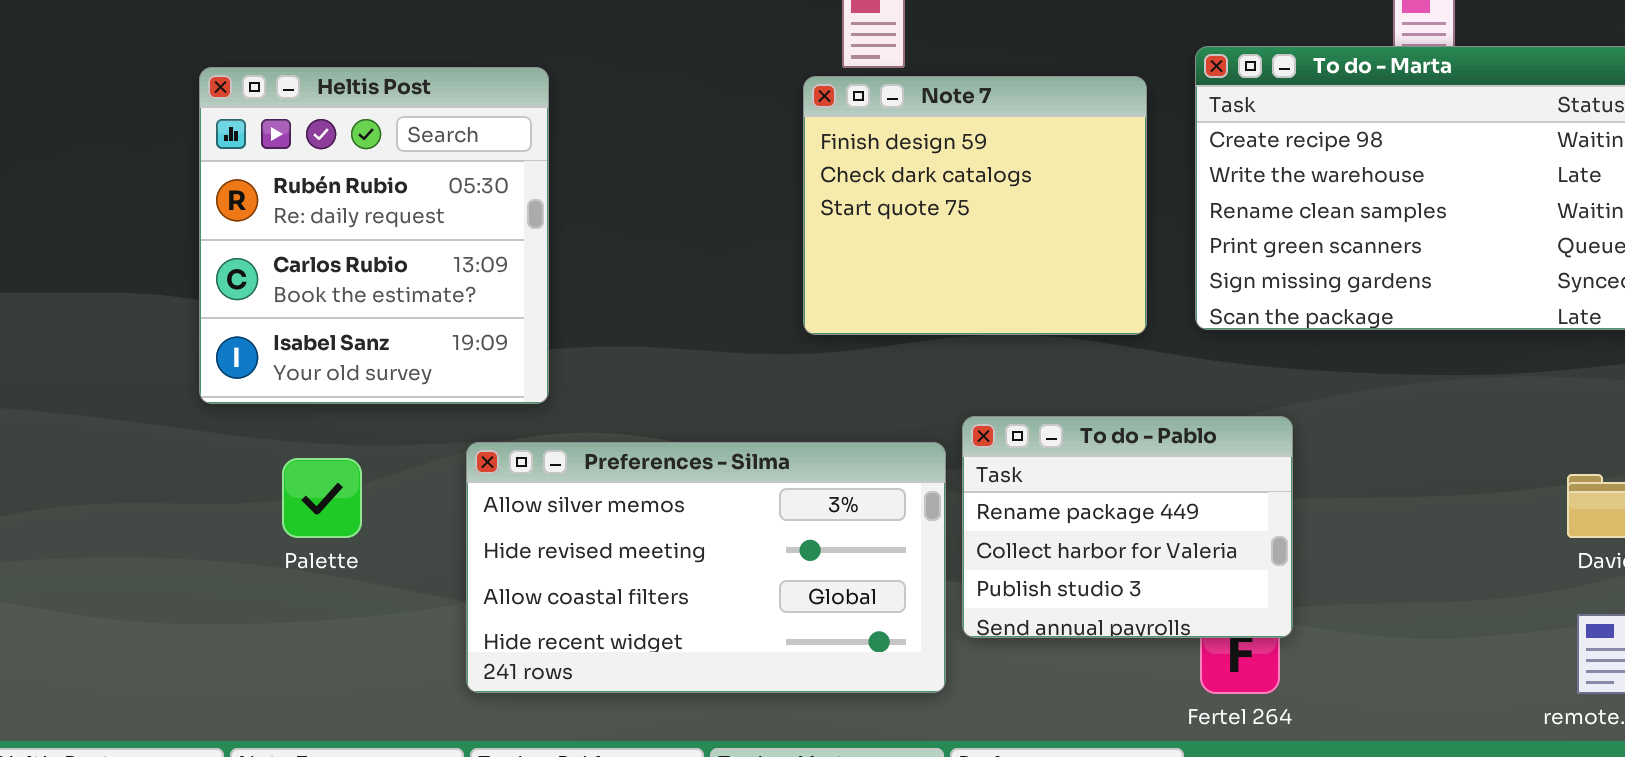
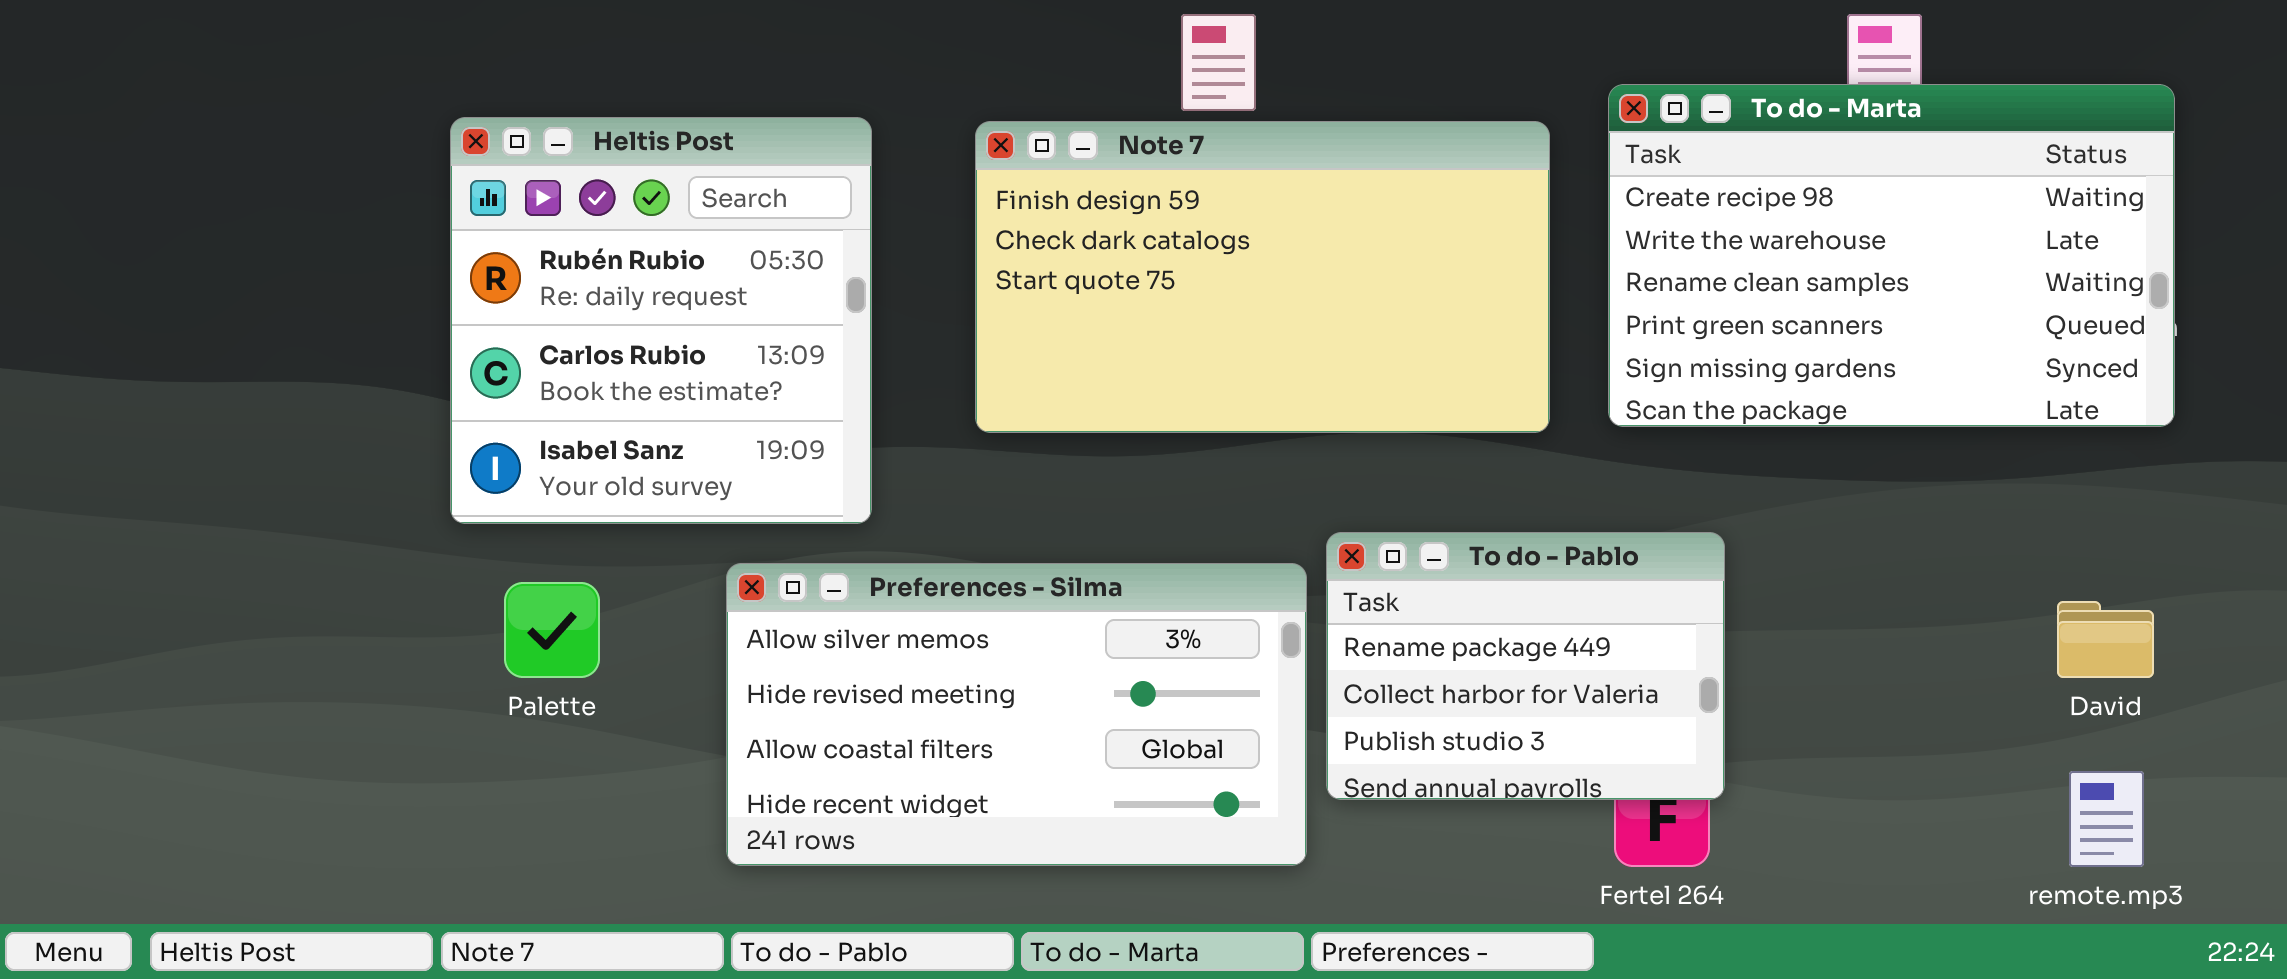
Heltis Post: [199,67,549,404] -> [450,117,872,524], moved
Note 7: [803,76,1147,335] -> [975,121,1550,433], resized

